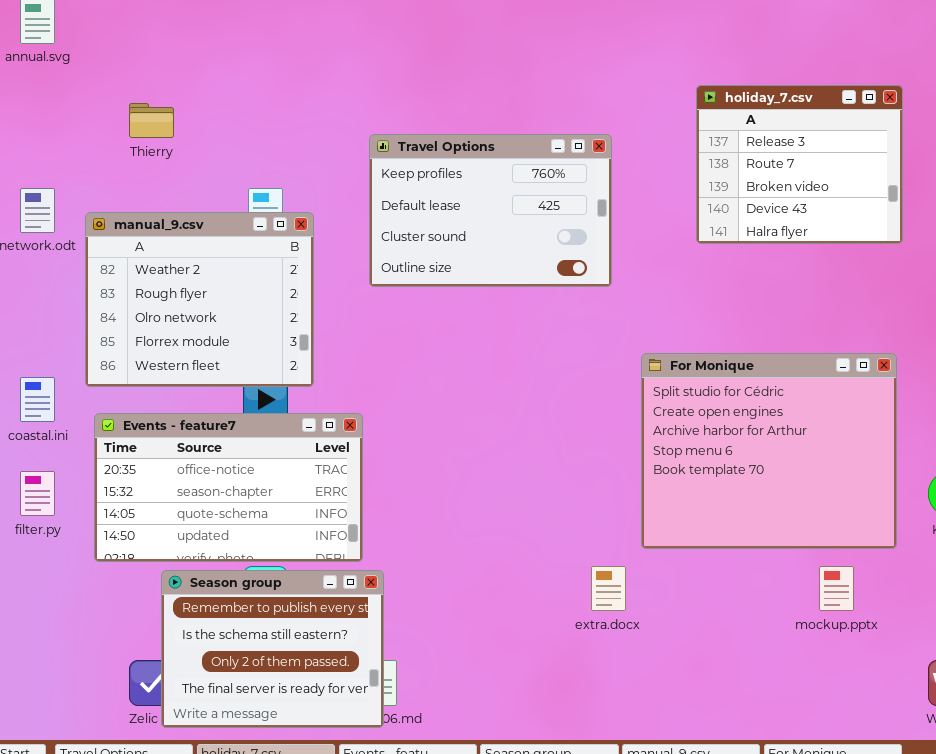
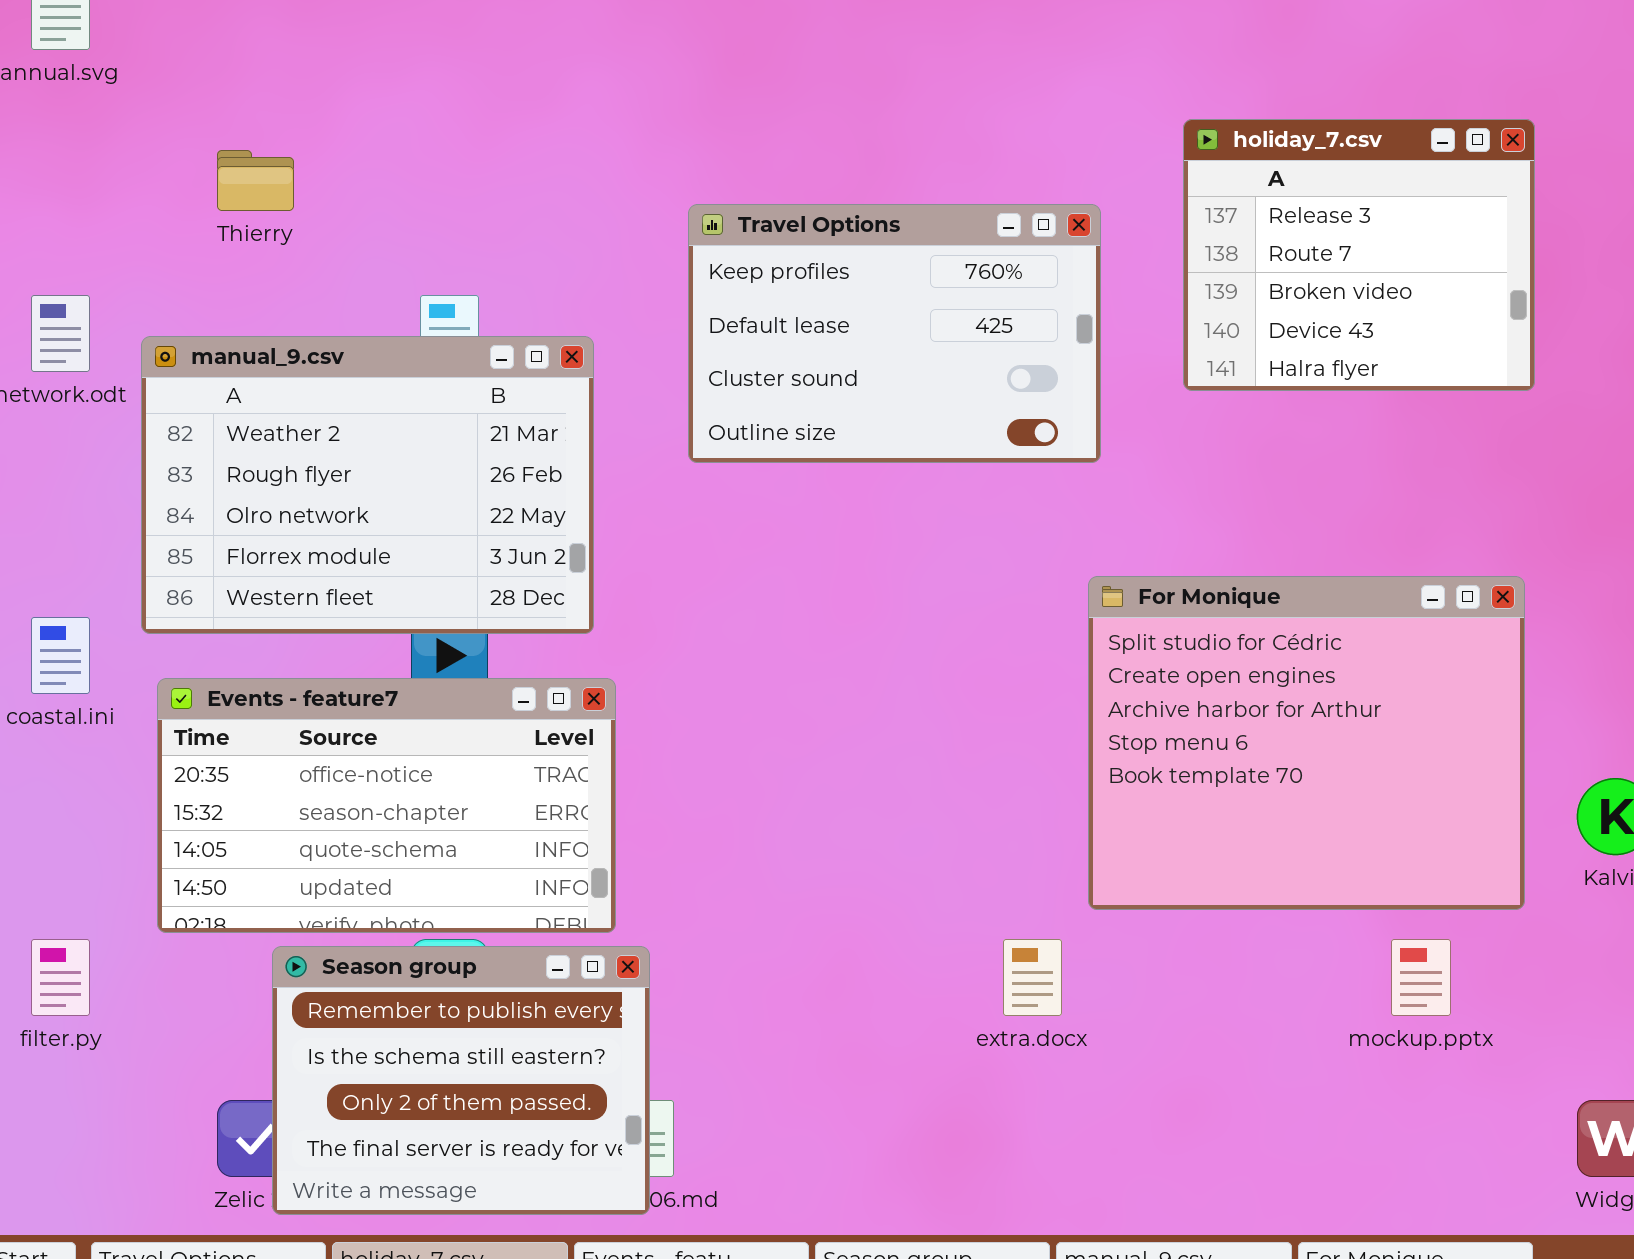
Travel Options: [369,134,612,287] -> [688,204,1101,463], moved
manual_9.csv: [85,212,314,387] -> [141,336,594,634], resized
filter.py: [20,471,55,516] -> [31,939,90,1016], moved

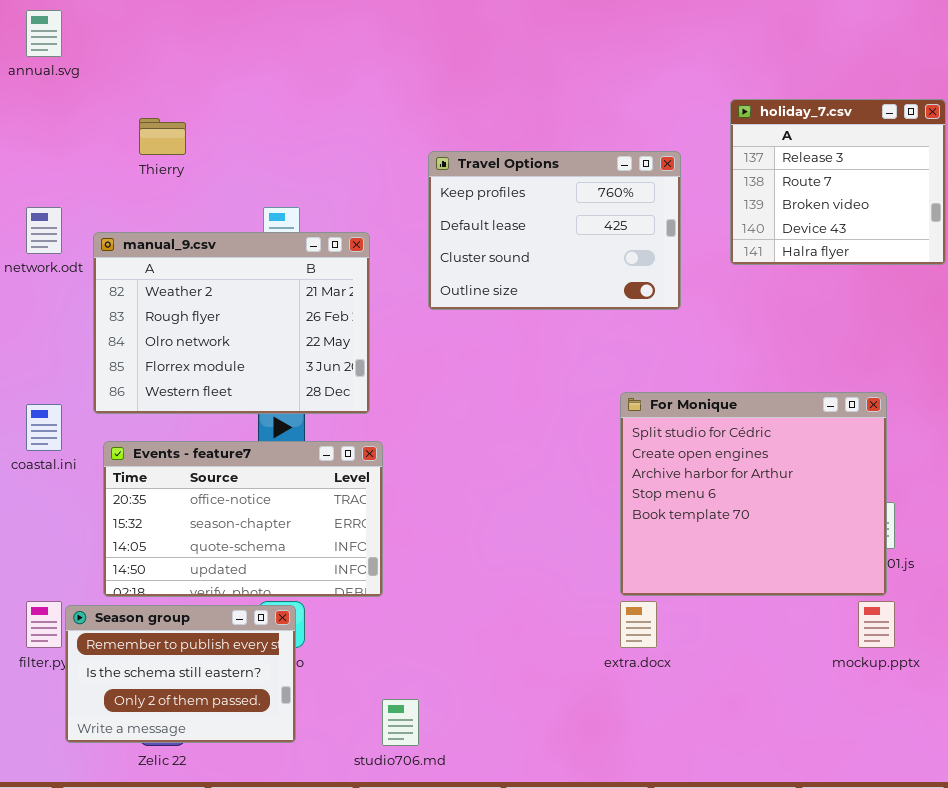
For Monique: [1088,576,1525,910] -> [620,392,887,596], moved
Season group: [272,946,650,1215] -> [65,605,296,743], moved, resized

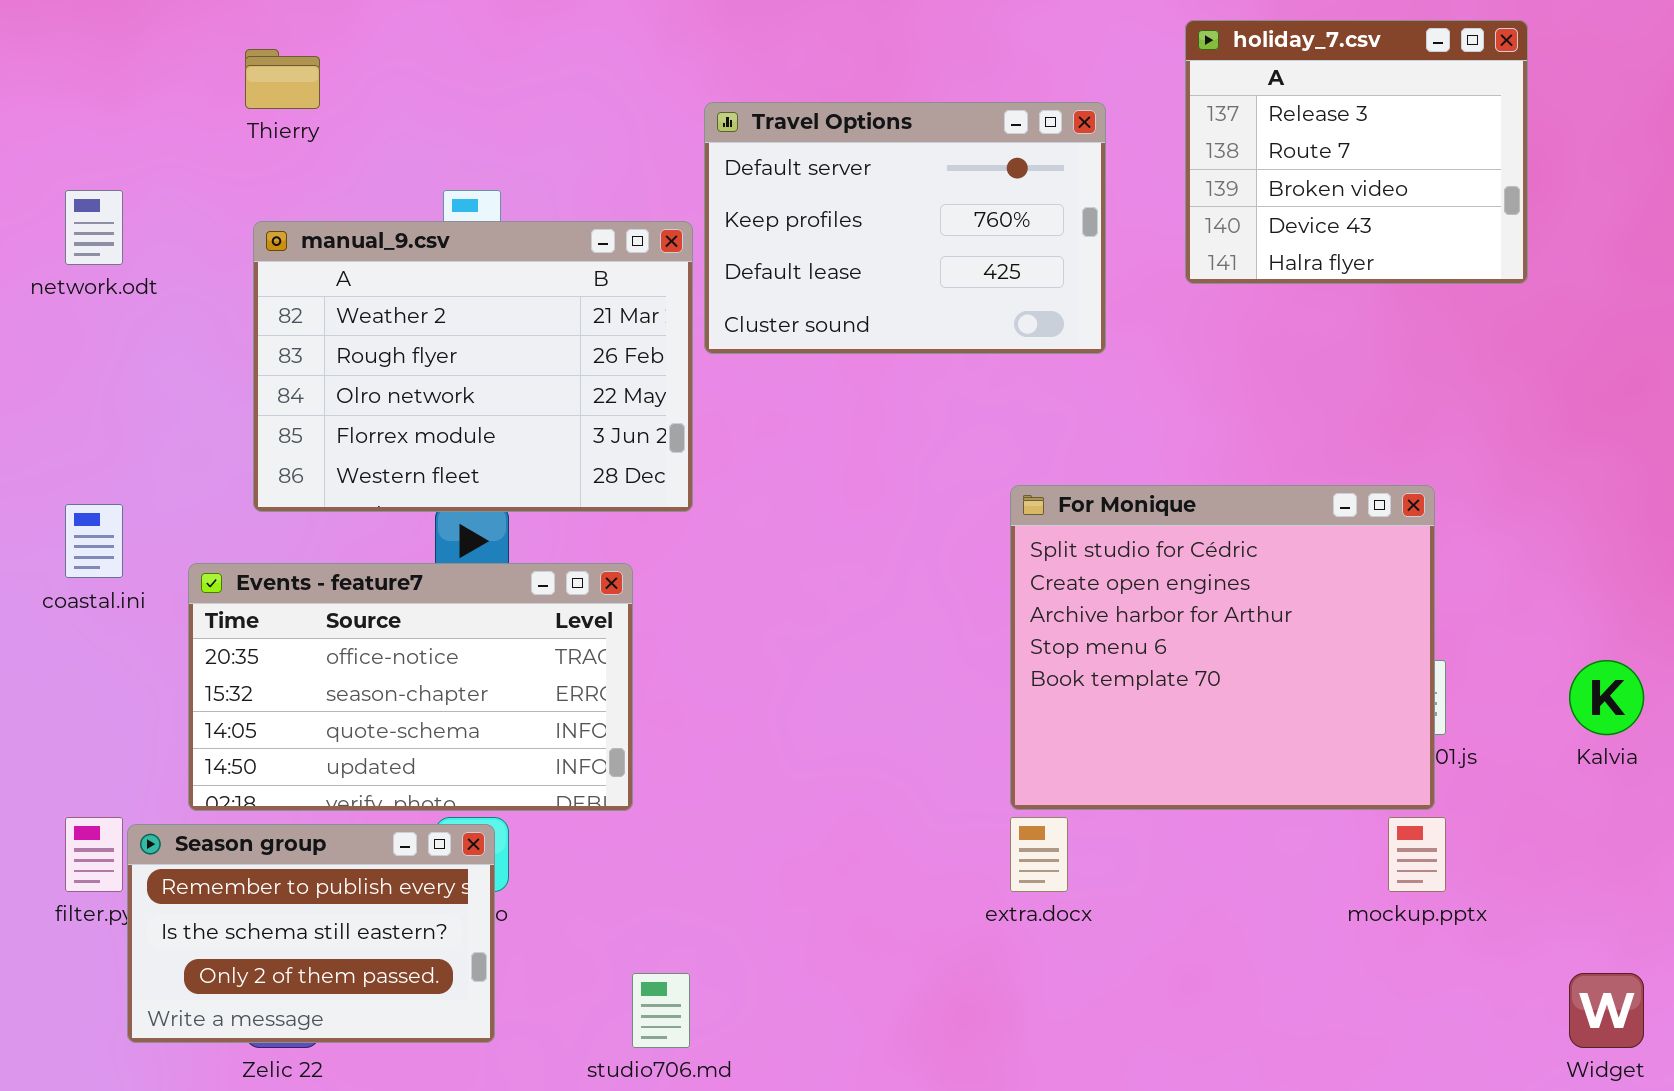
Travel Options: [428,151,681,310] -> [704,102,1106,354], scrolled up 1 row
manual_9.csv: [93,232,370,414] -> [253,221,693,512], moved

